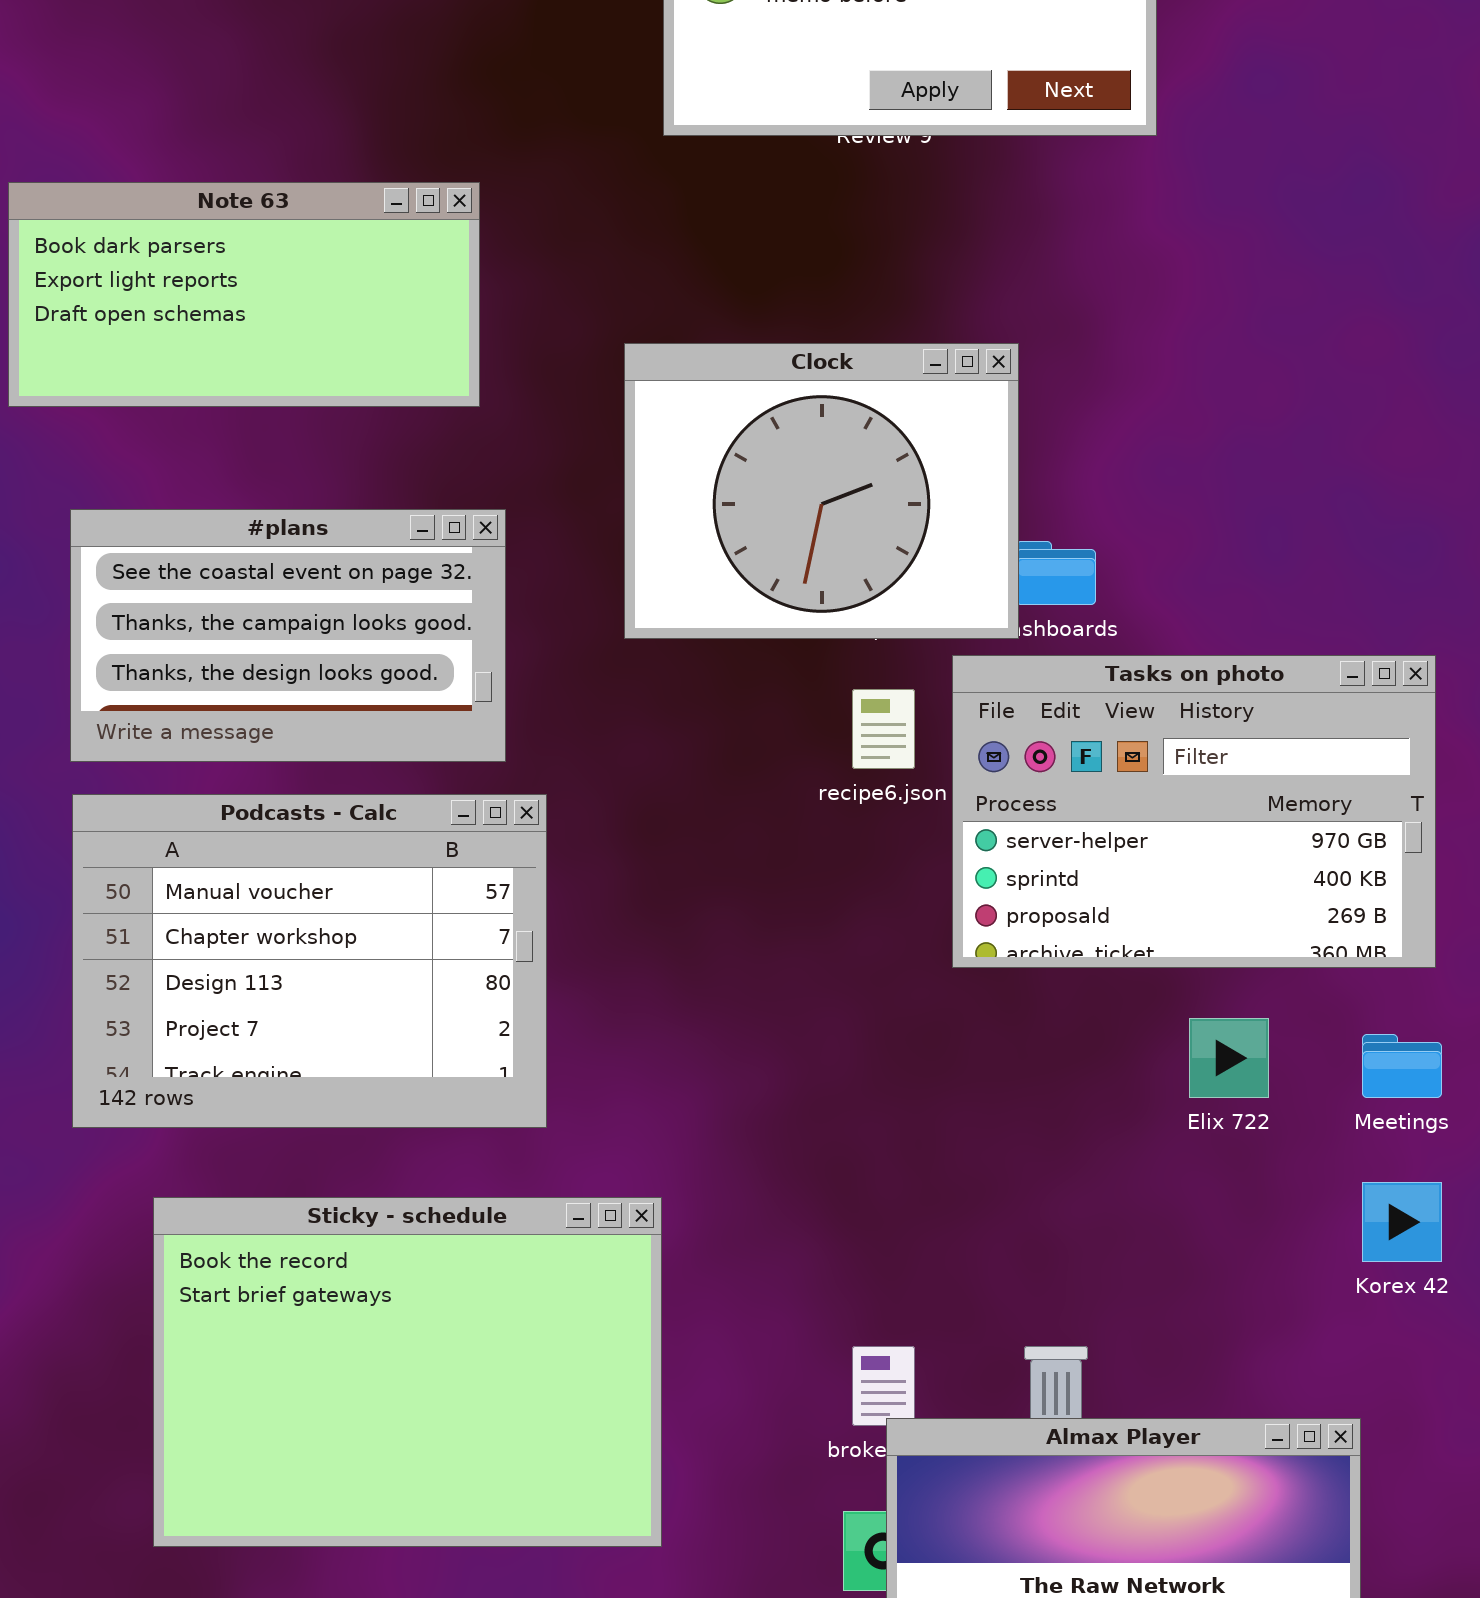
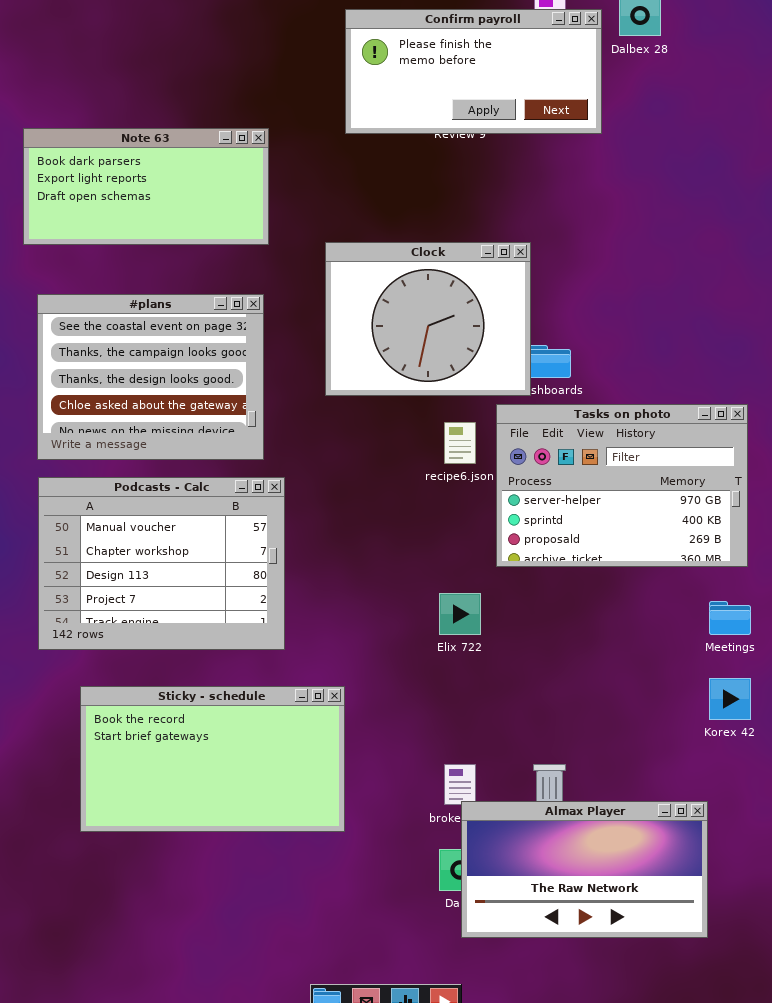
Note 63: [8,182,480,407] -> [23,128,269,245], moved
#plans: [70,509,506,762] -> [37,294,264,460], resized
Elix 722: [1189,1018,1269,1098] -> [439,593,481,635], moved
Sticky - schedule: [153,1197,662,1547] -> [80,686,345,832], resized

